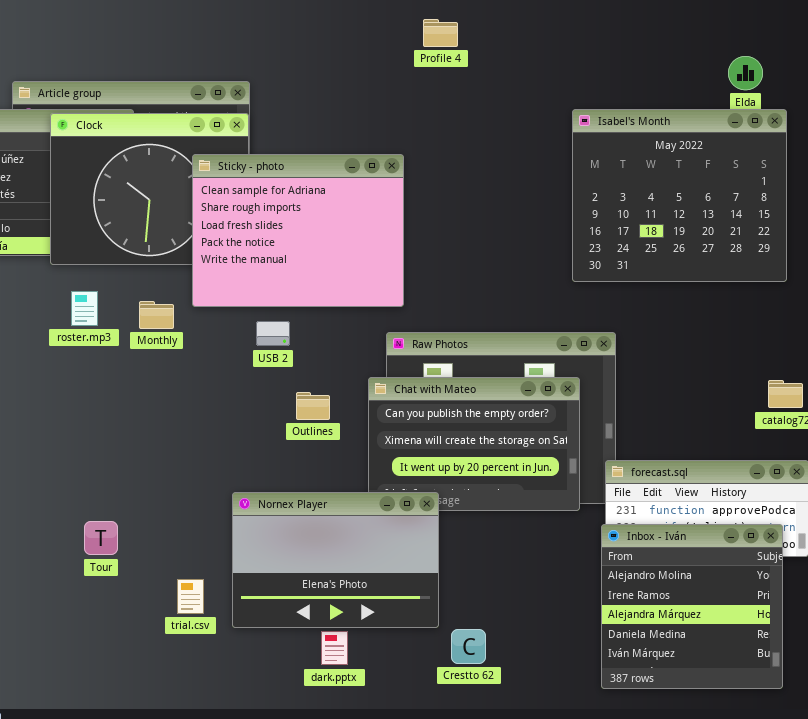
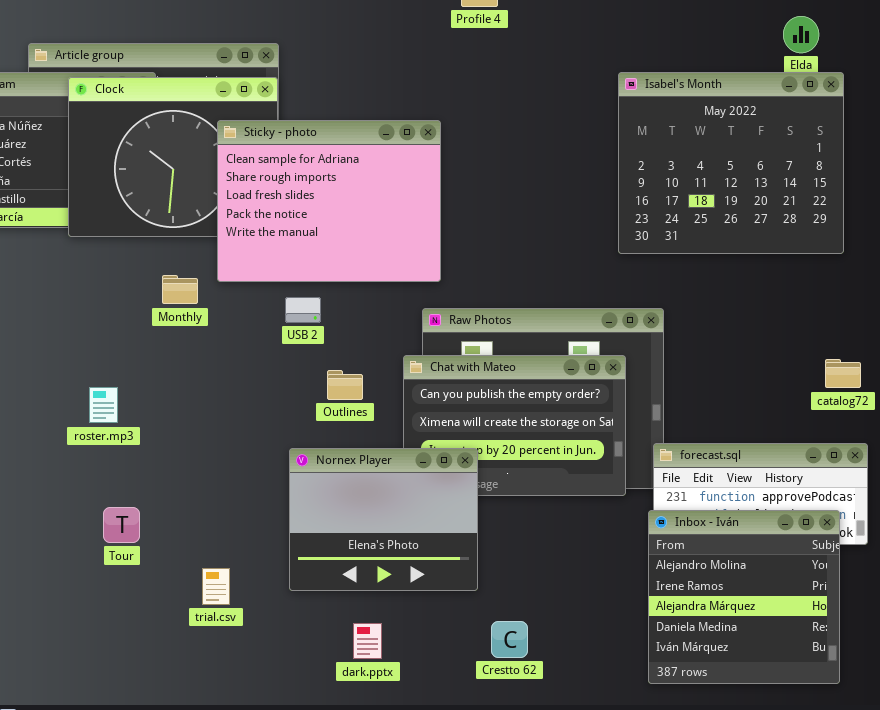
roster.mp3: [71,291,98,326] -> [89,387,118,423], moved
Nornex Player: [232,492,439,628] -> [289,448,478,591], moved, resized

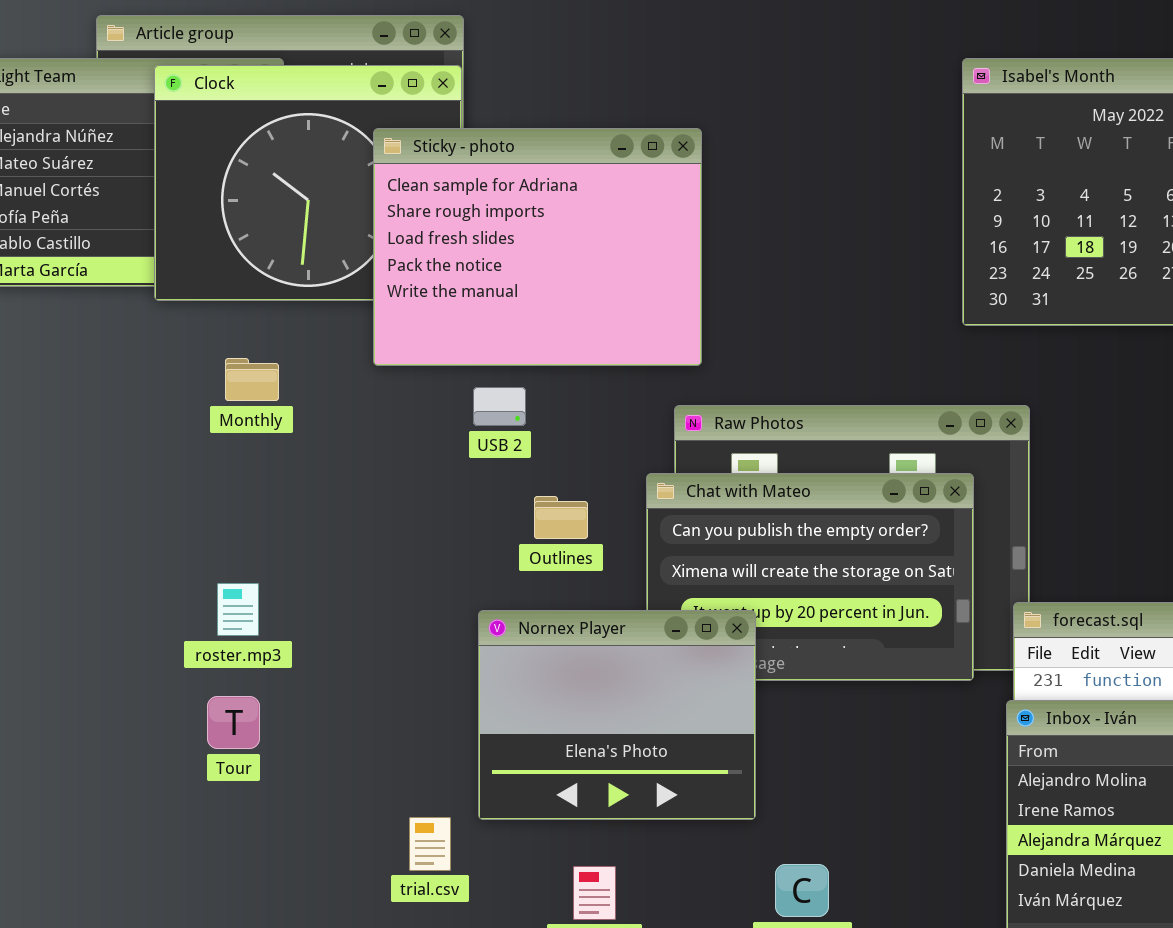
Monthly: [162,275,198,304] -> [225,358,279,401], moved
roster.mp3: [89,387,118,423] -> [217,583,259,636], moved
trial.csv: [202,568,230,605] -> [409,817,451,871], moved

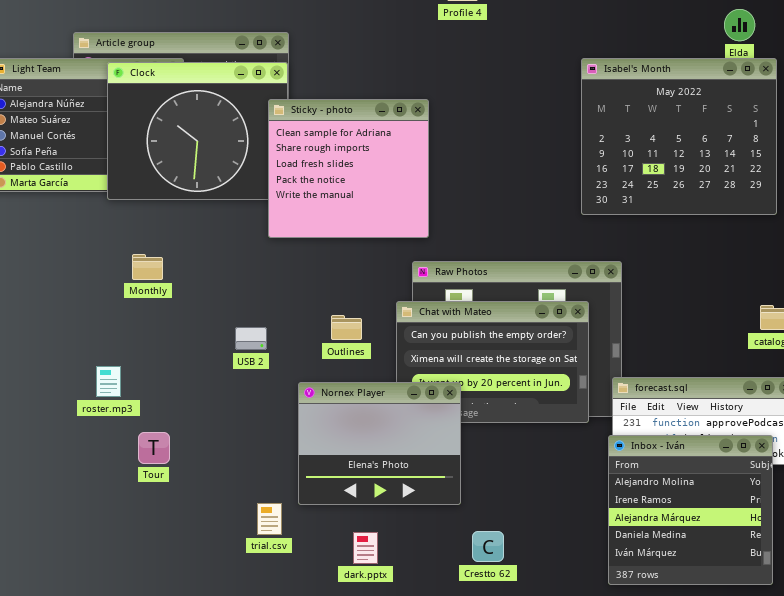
Sticky - photo: [373,128,702,366] -> [268,99,429,238], resized
Monthly: [225,358,279,401] -> [132,254,163,280], moved
USB 2: [473,387,526,426] -> [235,327,267,350], moved
roster.mp3: [217,583,259,636] -> [96,366,121,397], moved

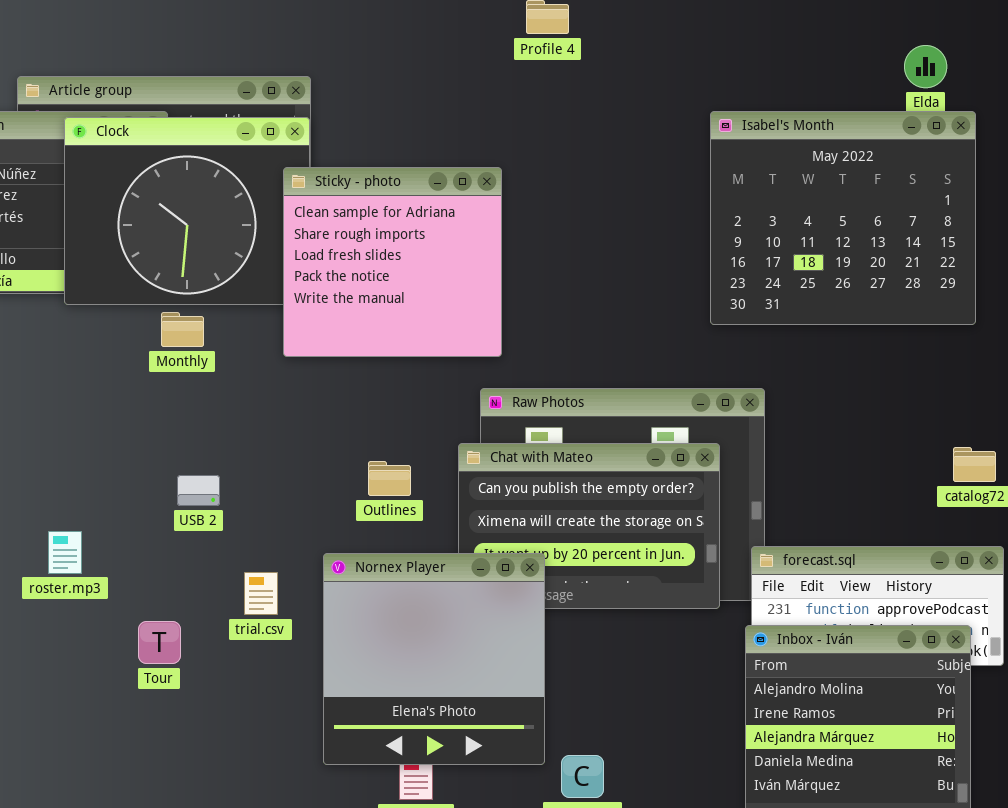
Monthly: [132,254,163,280] -> [161,312,204,347], moved
USB 2: [235,327,267,350] -> [177,475,220,506], moved
Nornex Player: [298,382,461,505] -> [323,553,545,765], resized
Tour: [138,432,170,464] -> [138,621,181,664], moved
trial.csv: [257,503,282,535] -> [244,572,278,615], moved

